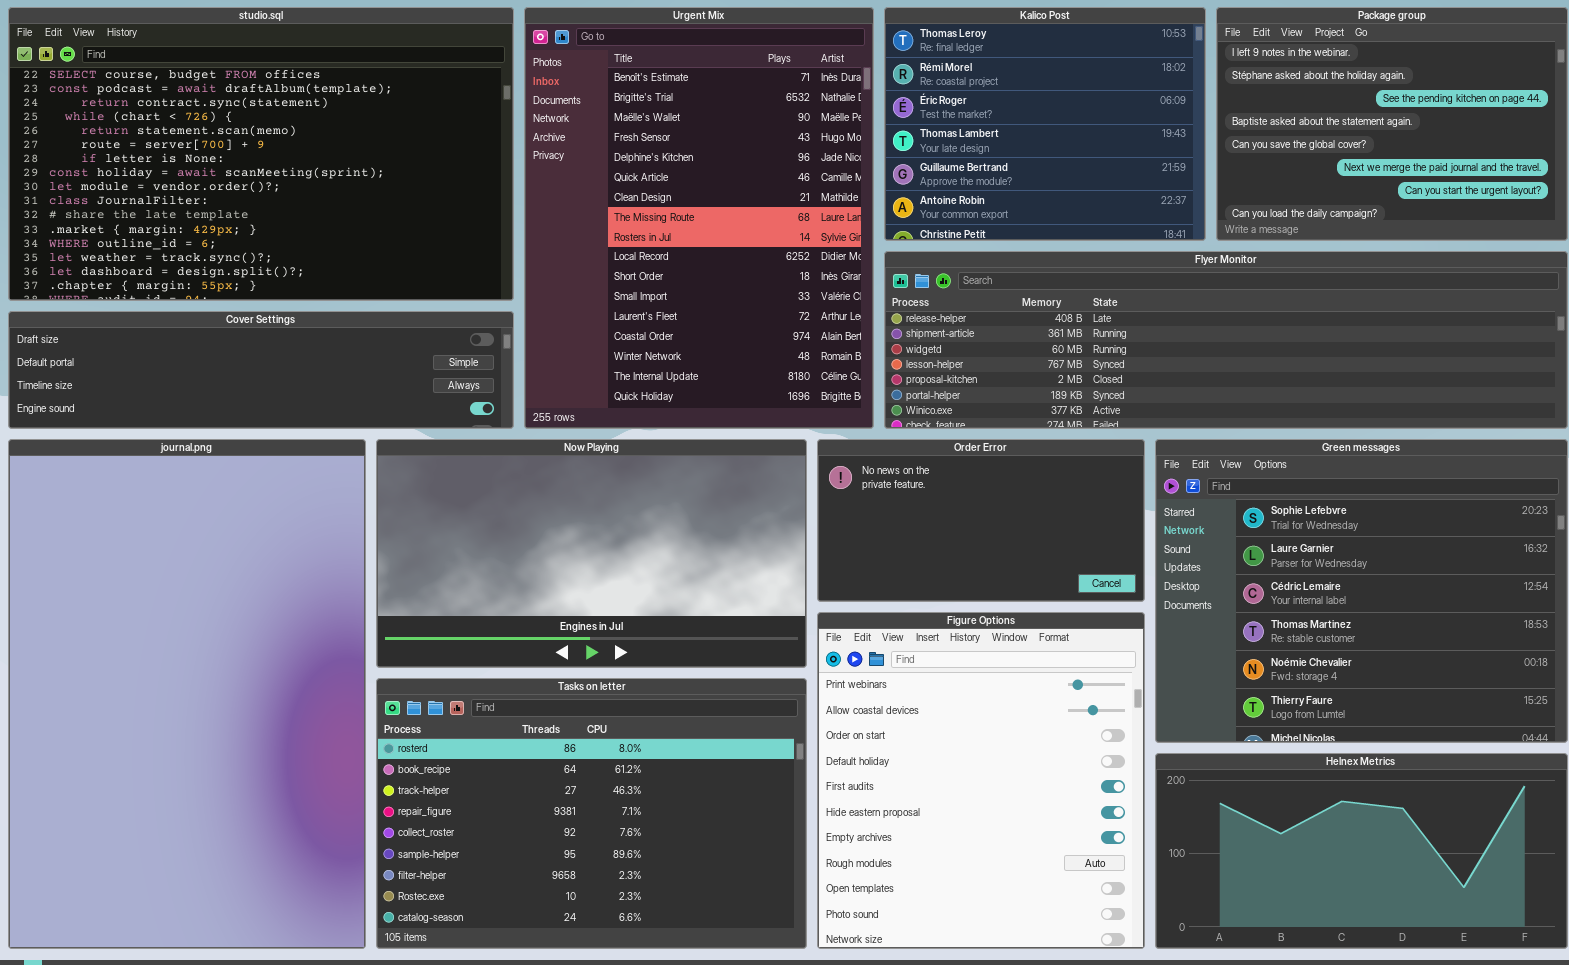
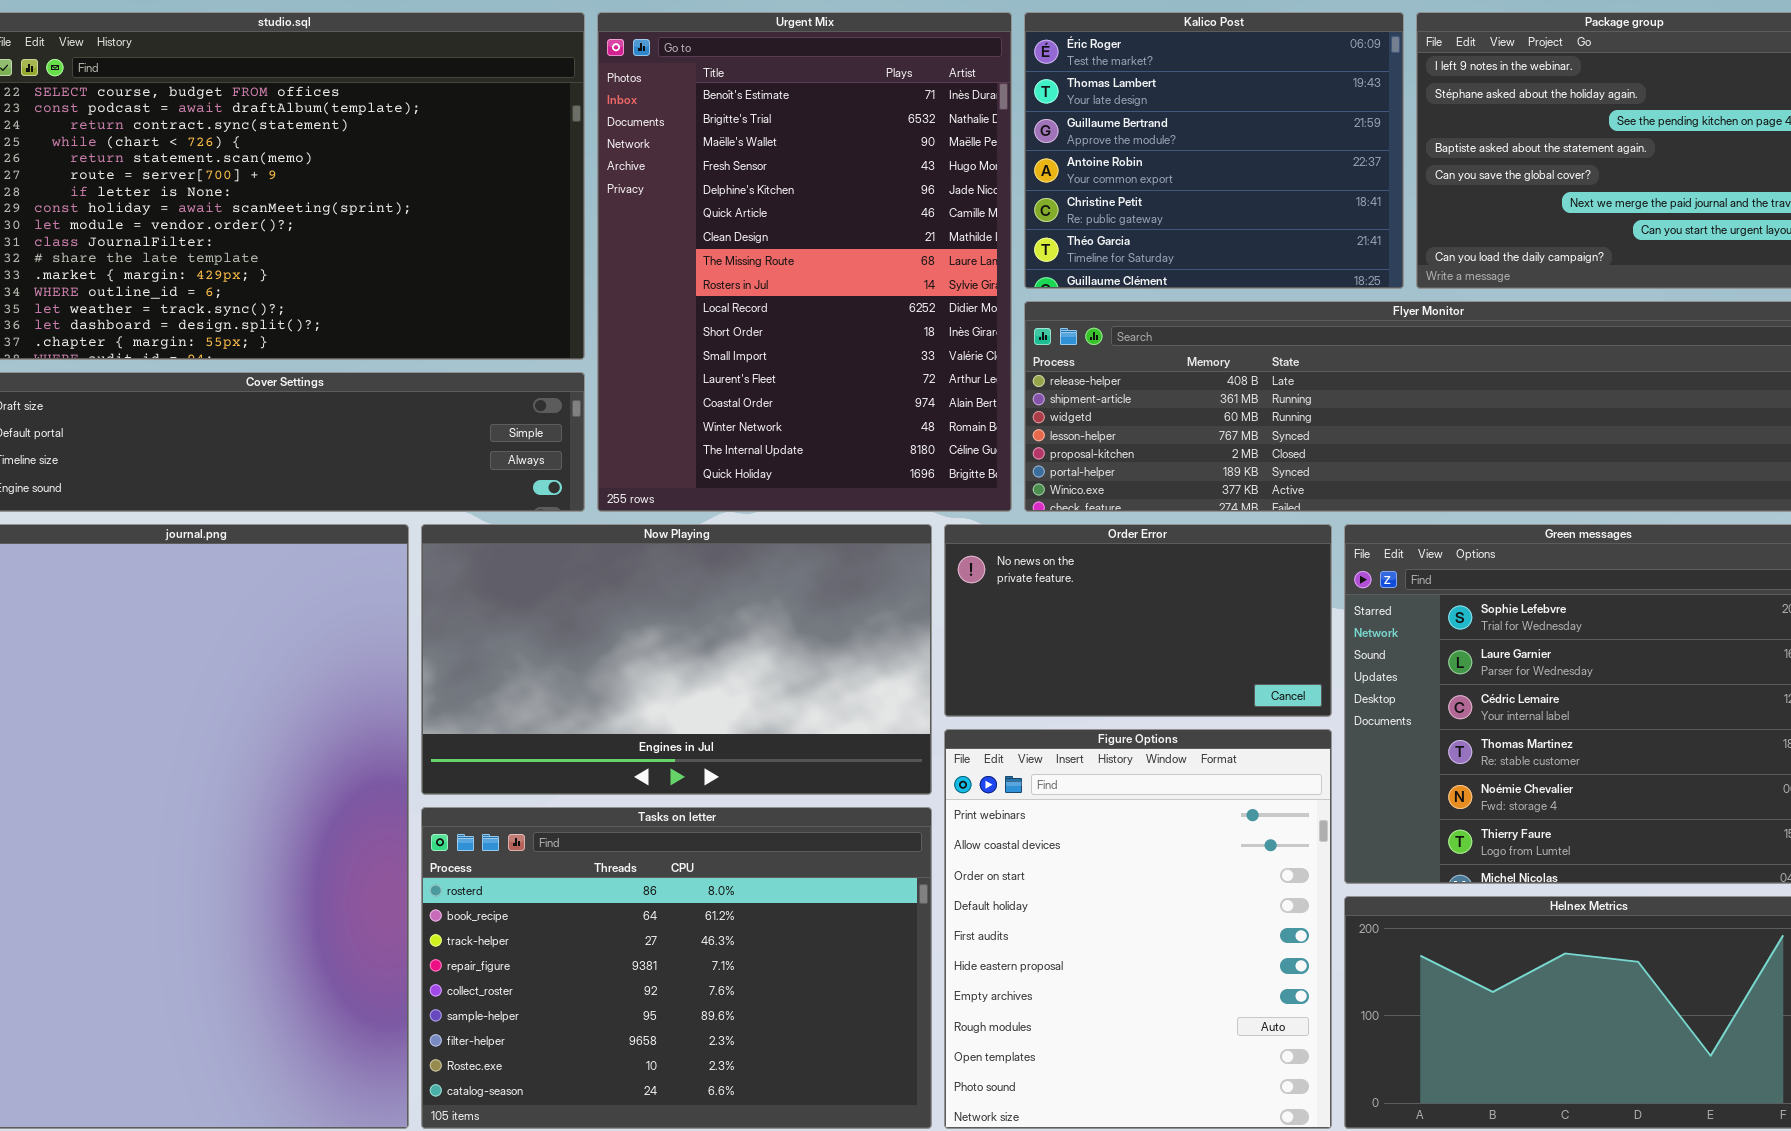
Kalico Post: [884,7,1206,241] -> [1024,12,1404,289], scrolled down 2 rows

